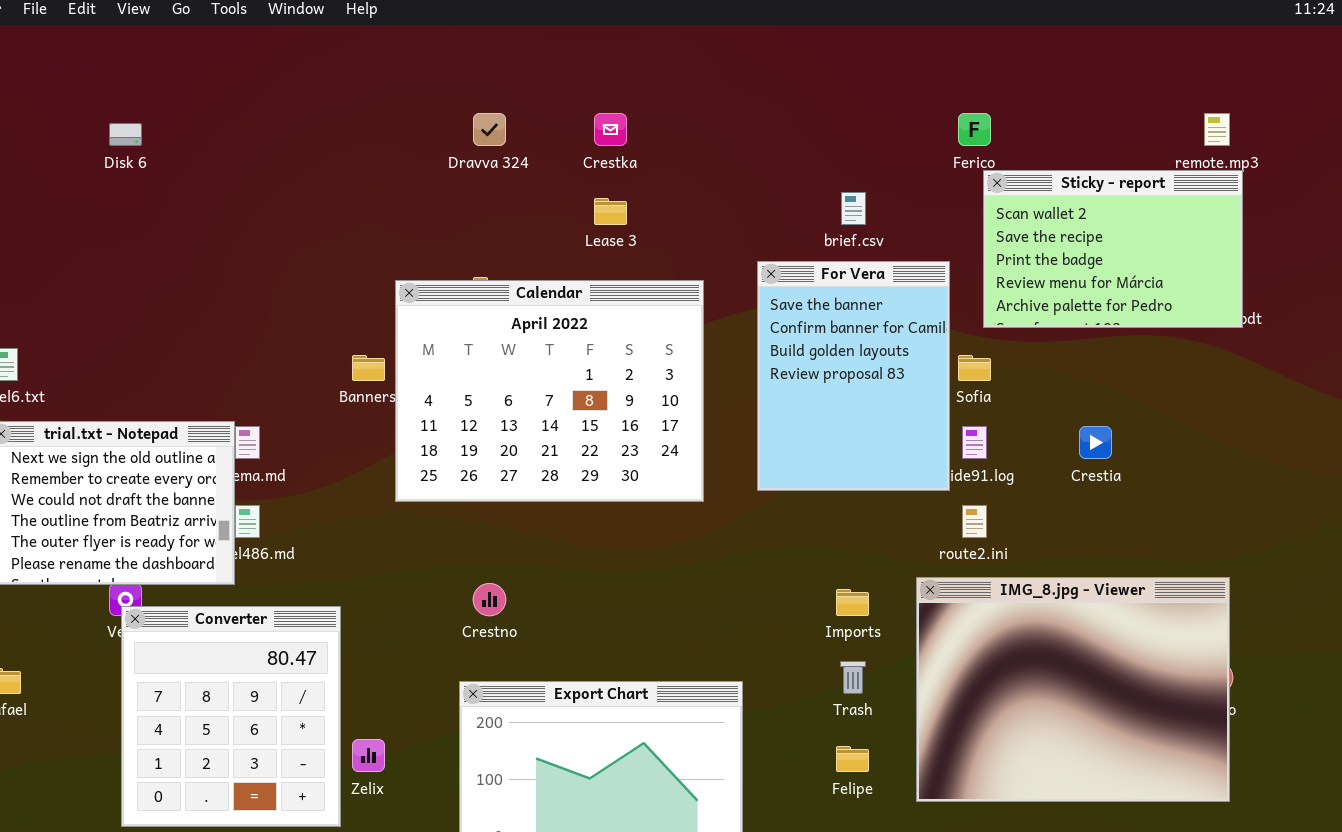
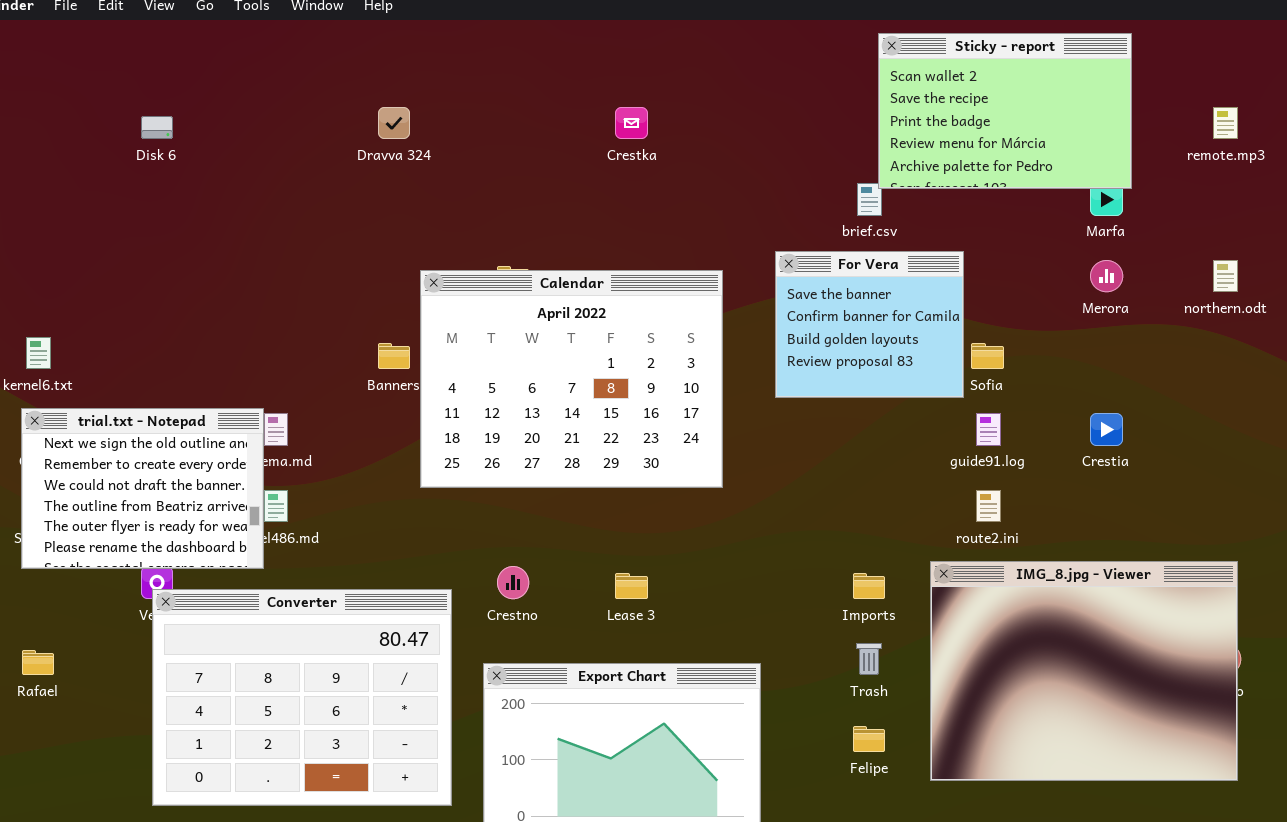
Dravva 324: [473,113,506,146] -> [378,107,410,139], moved
Sticky - report: [983,170,1243,328] -> [878,33,1132,189], moved
Lease 3: [594,198,627,225] -> [615,573,648,599], moved
For Vera: [757,261,950,491] -> [775,251,964,398], resized
Converter: [121,606,341,827] -> [152,589,452,806], resized

